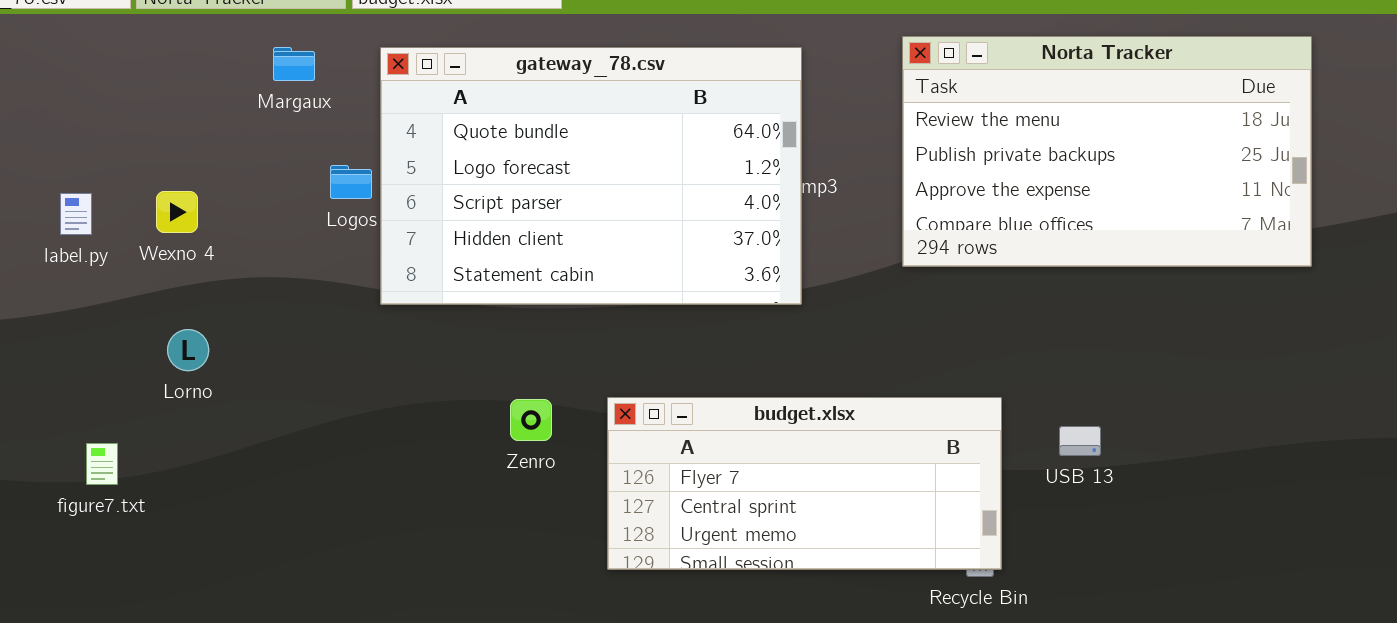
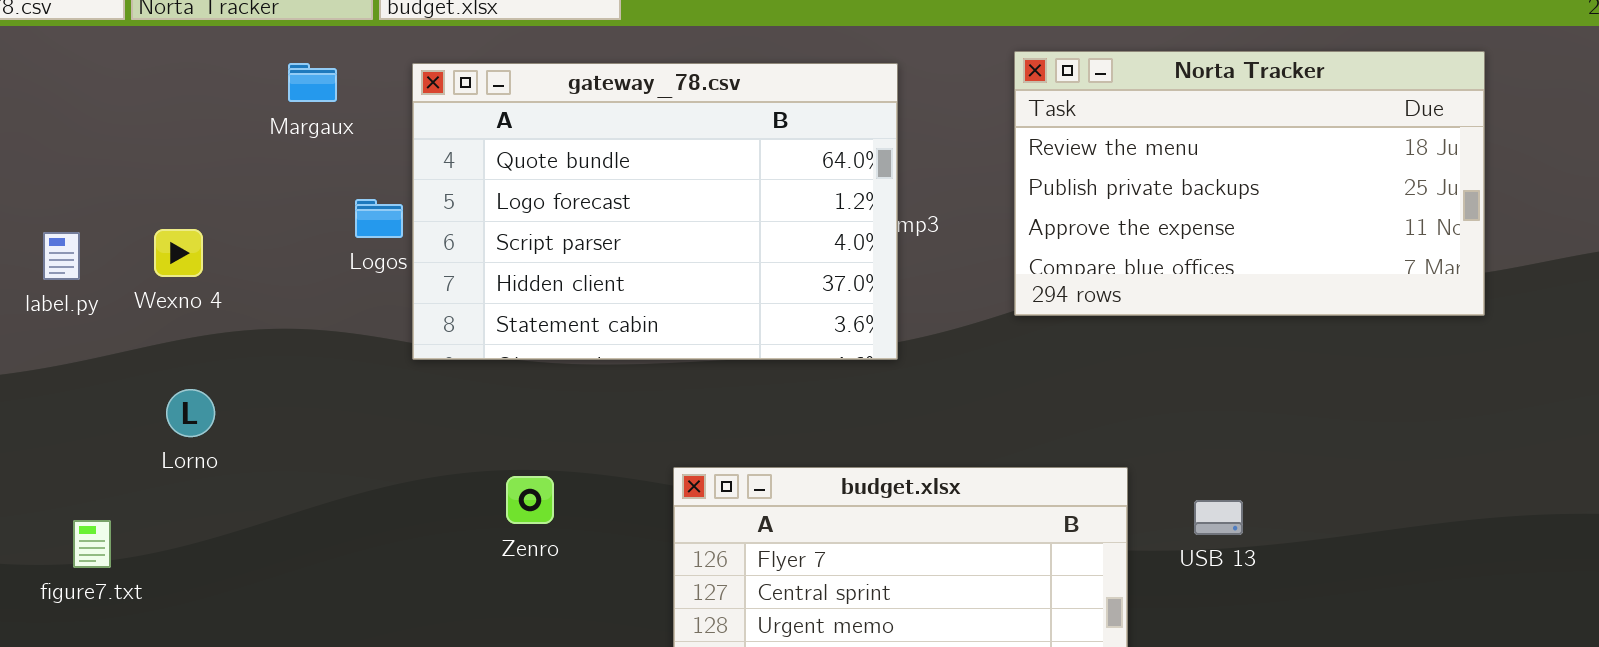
Zenro: [510,399,552,441] -> [506,476,554,524], moved

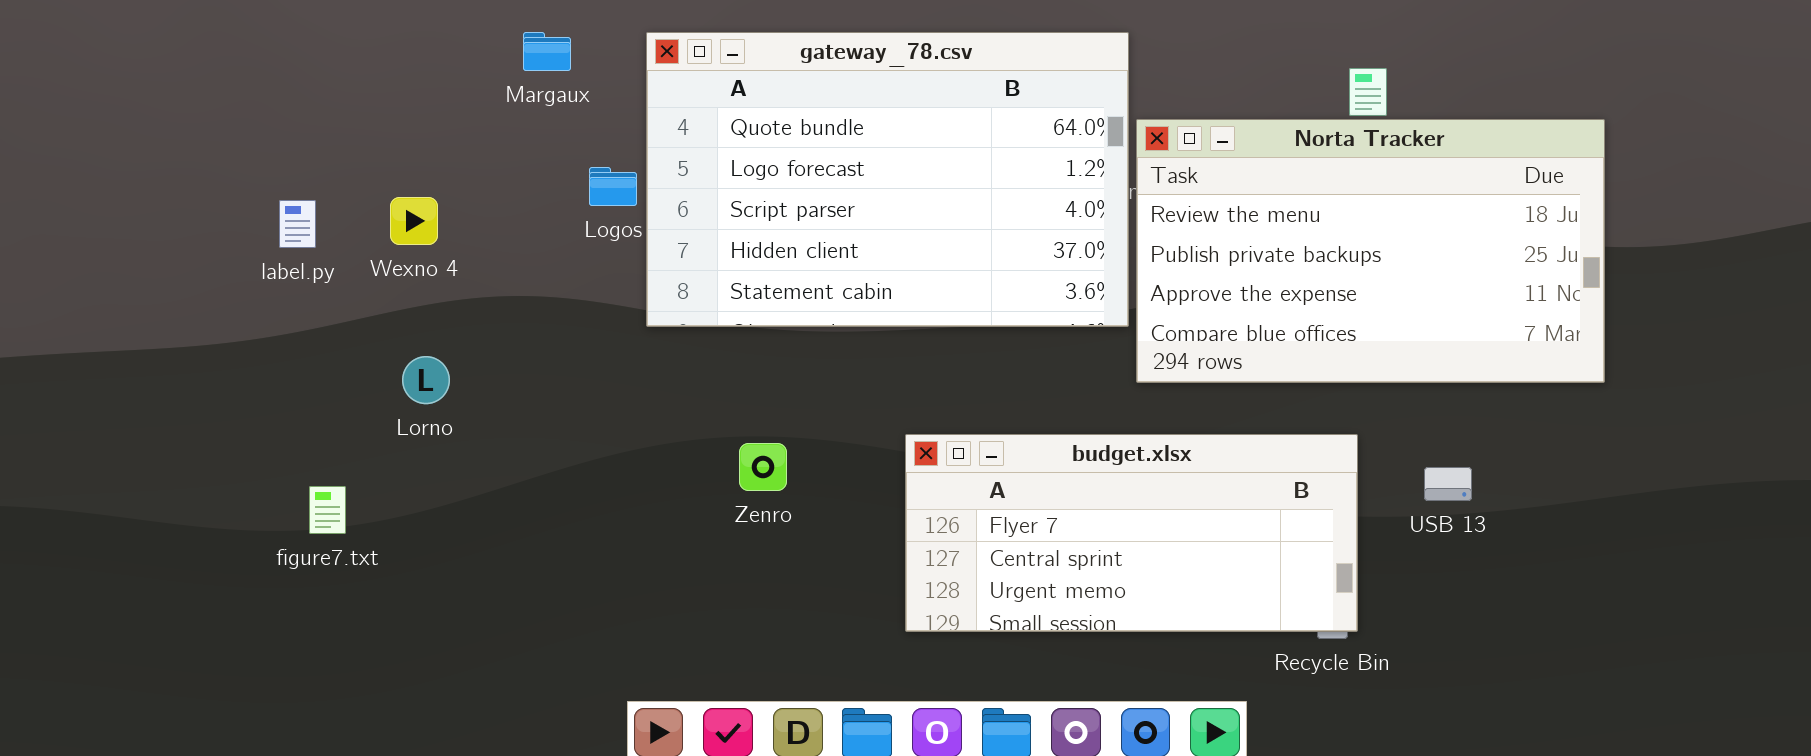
Norta Tracker: [1014,51,1485,316] -> [1136,119,1605,383], moved

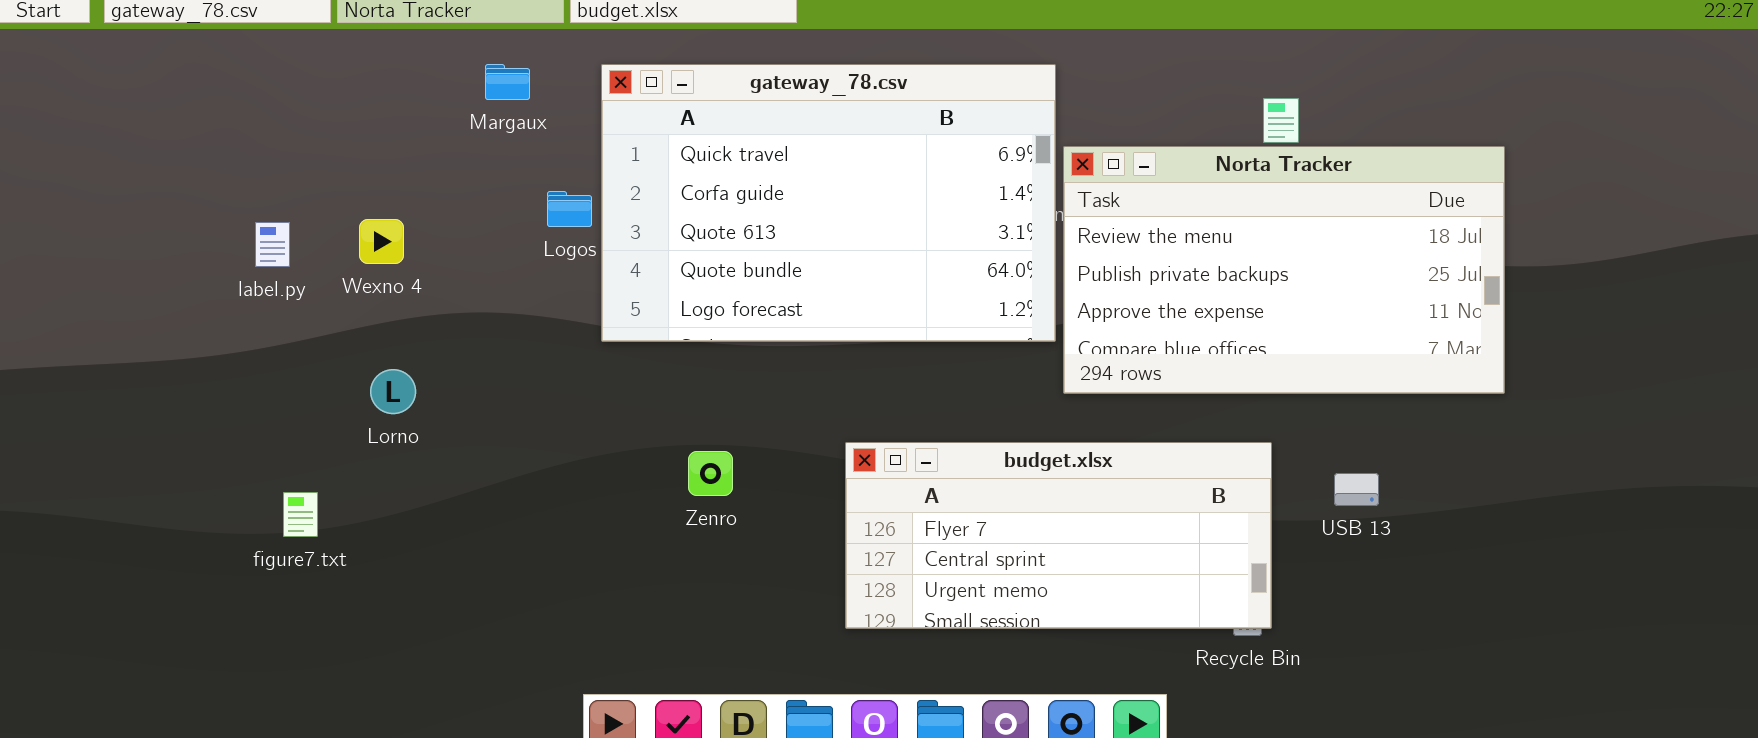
gateway_78.csv: [646,32,1129,327] -> [601,64,1056,342], scrolled up 3 rows

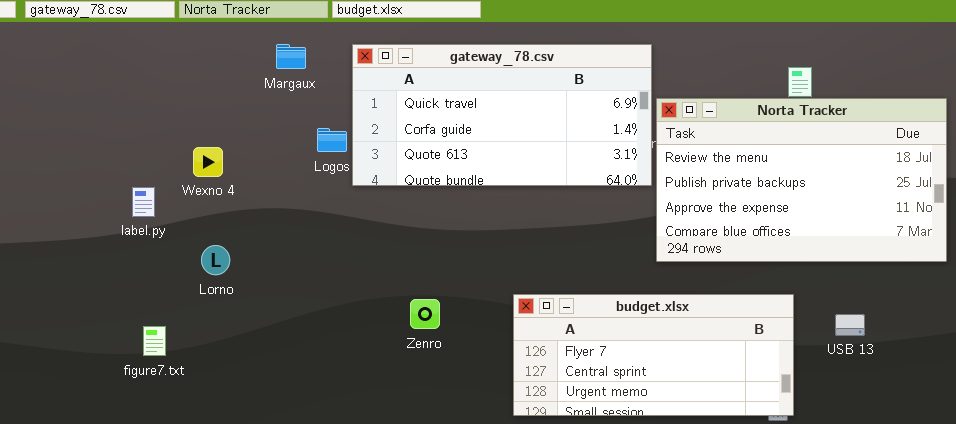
gateway_78.csv: [601,64,1056,342] -> [352,44,652,186], resized
label.py: [255,222,290,267] -> [132,187,155,217], moved

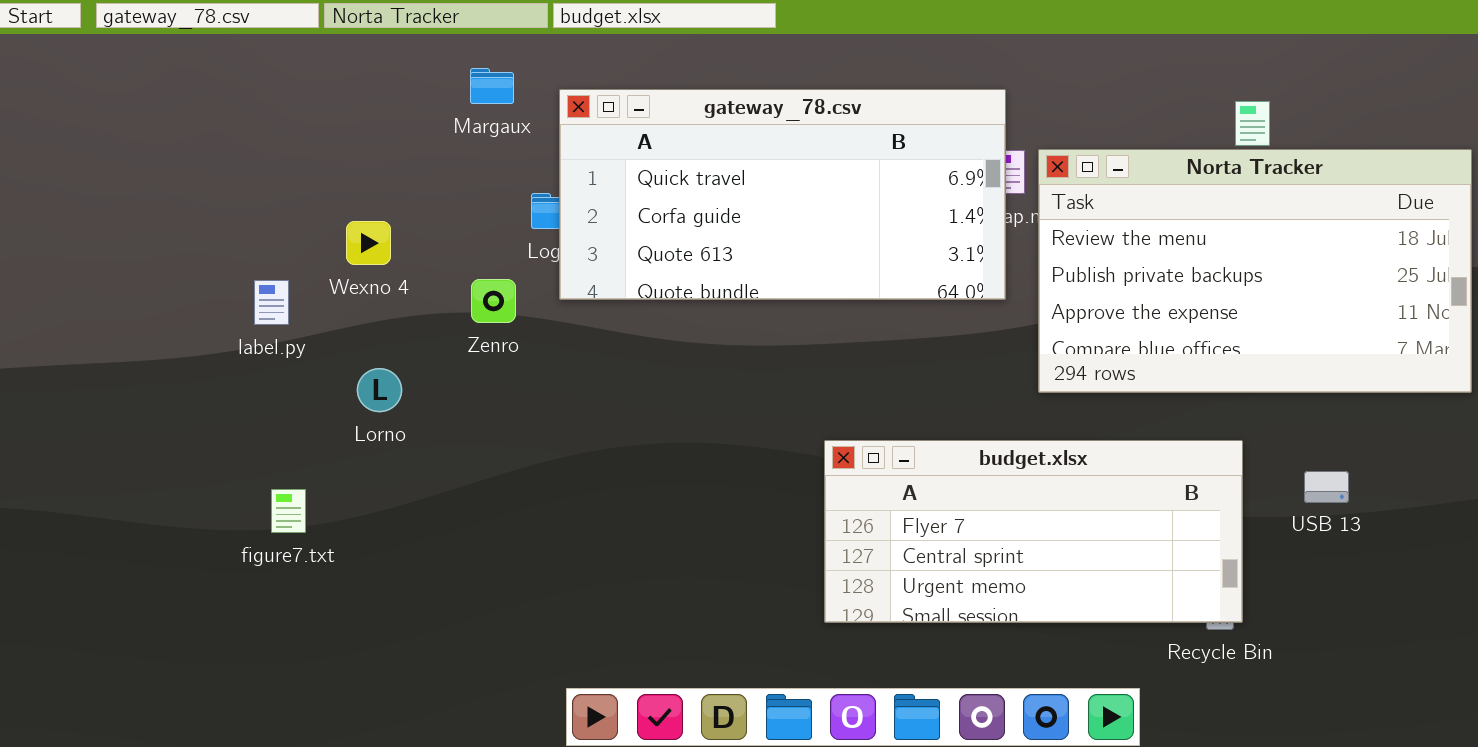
gateway_78.csv: [352,44,652,186] -> [559,89,1006,300], moved
Zenro: [410,299,440,329] -> [471,279,516,323], moved

